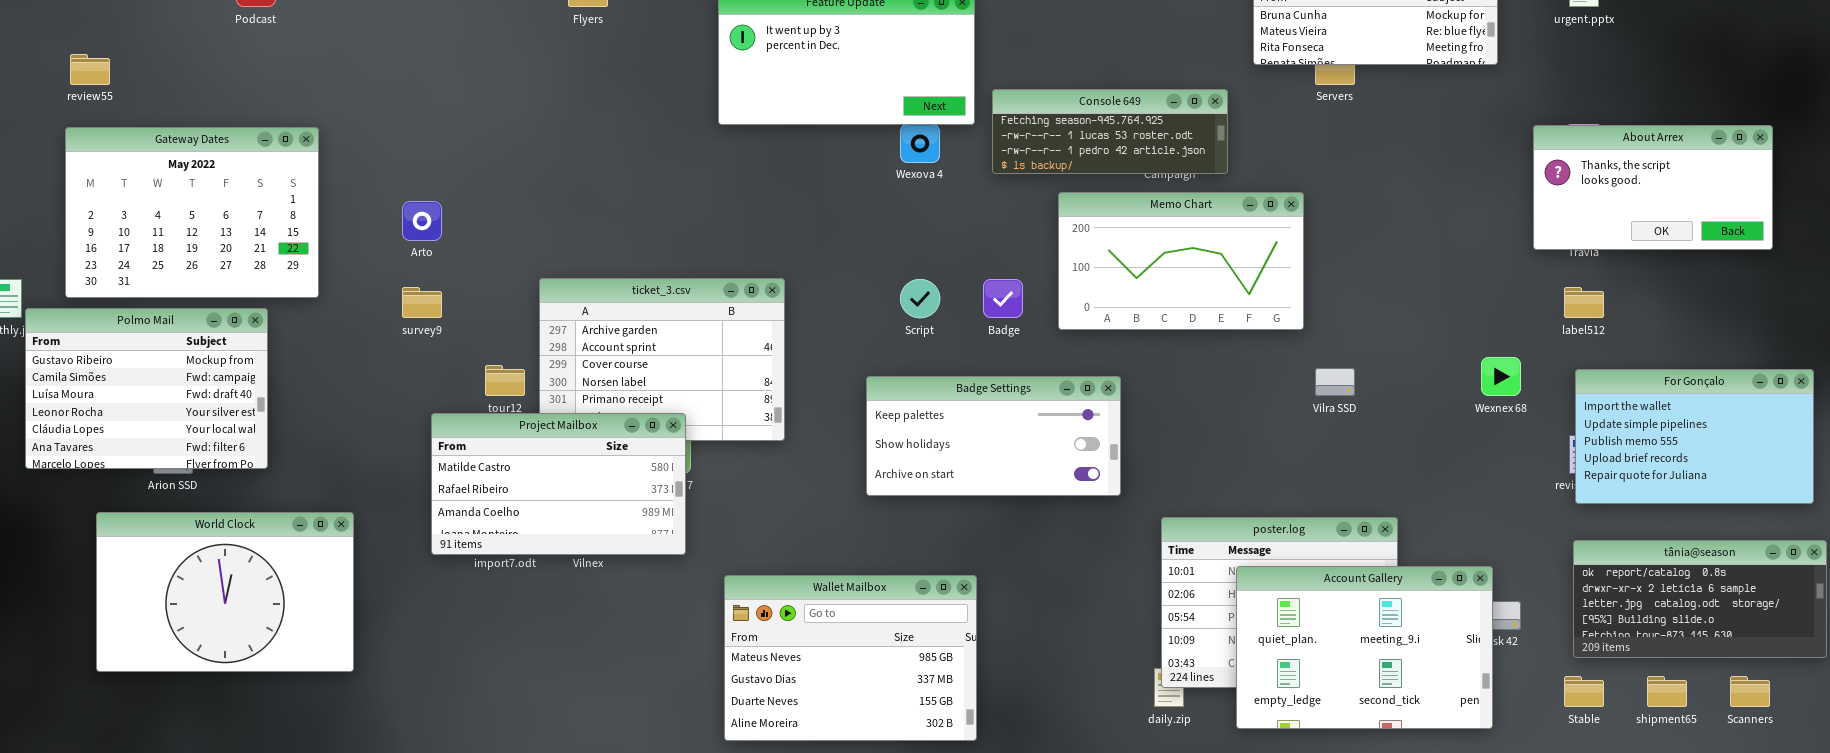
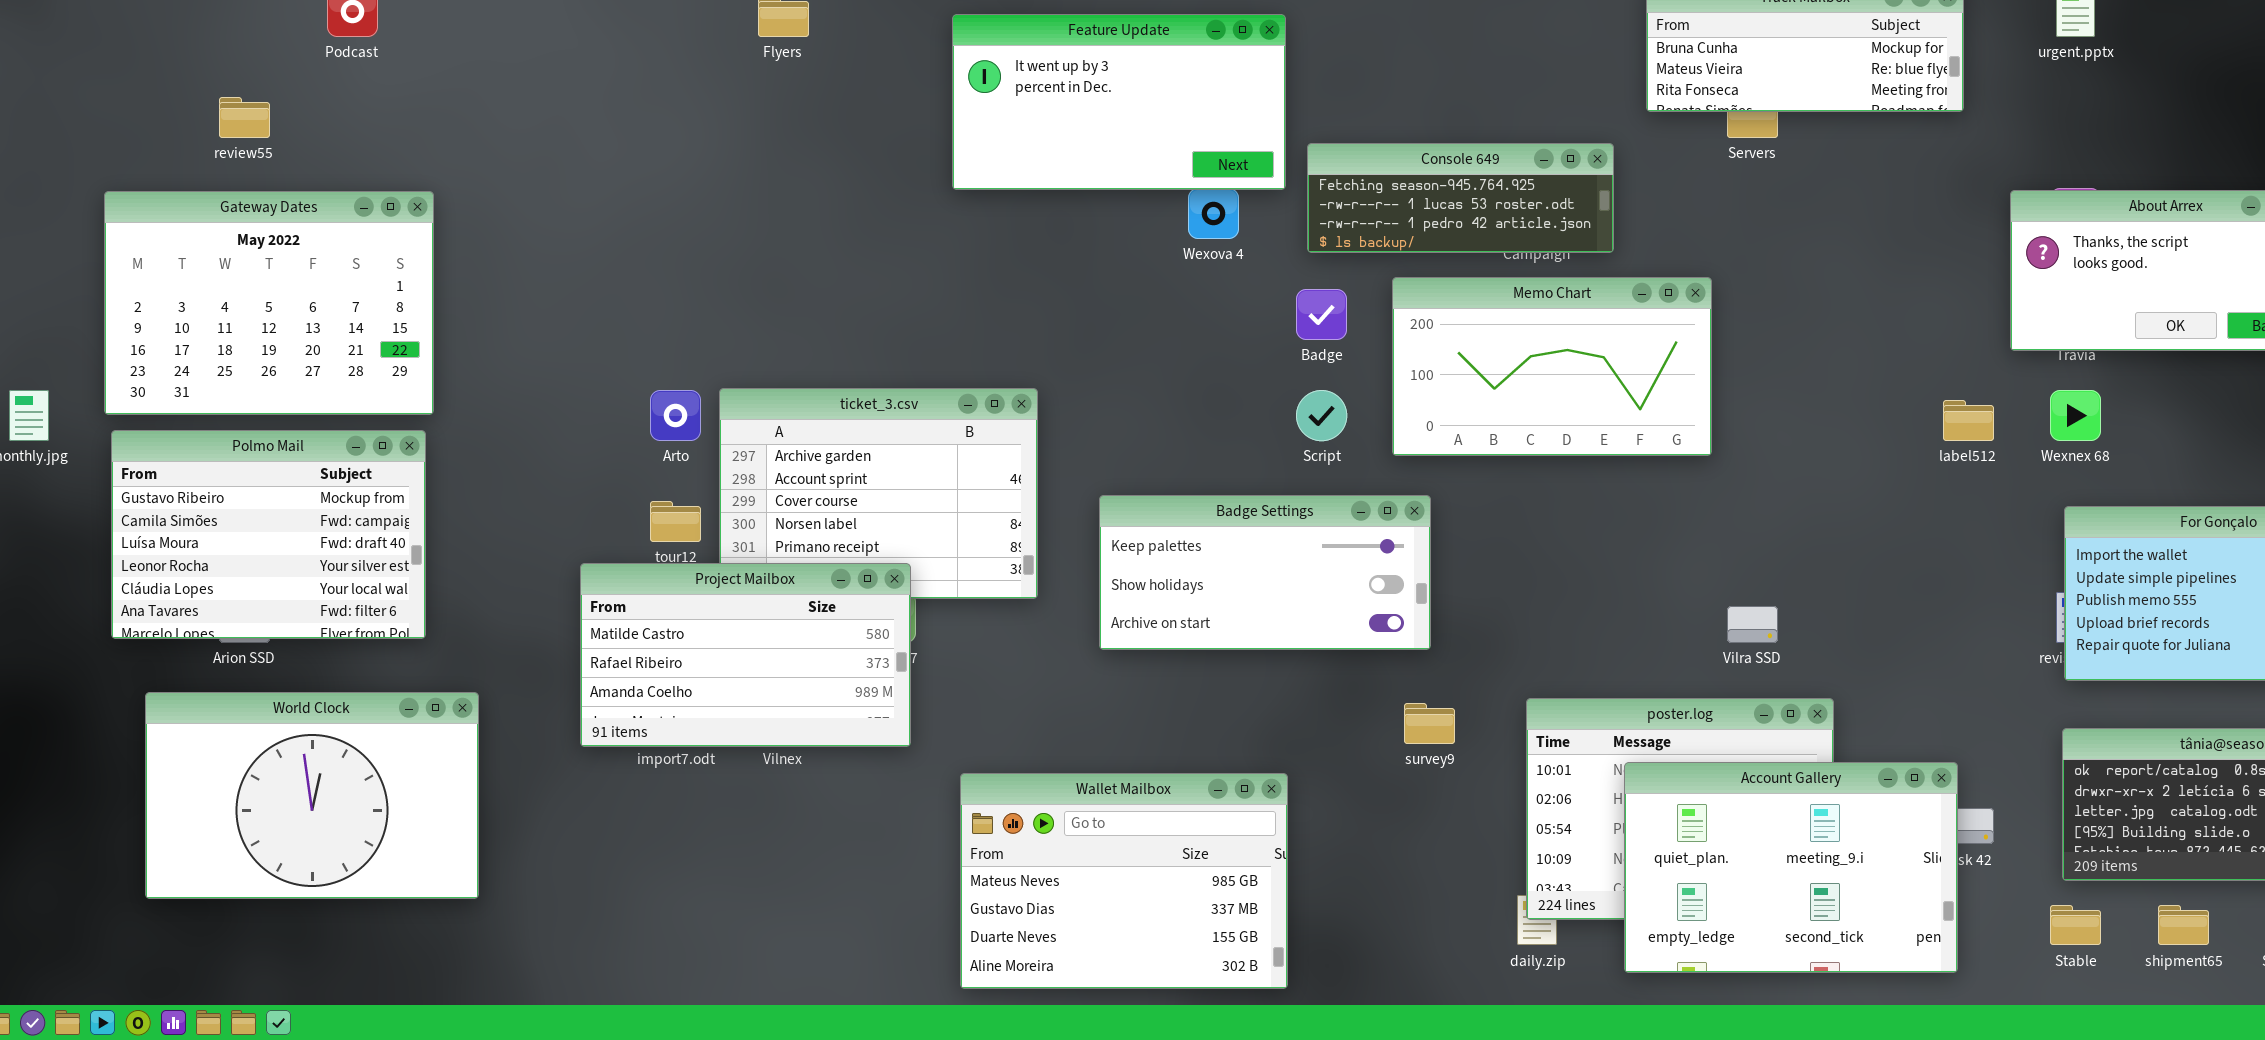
review55: [70,54,110,85] -> [219,97,270,138], moved
Arto: [402,201,442,241] -> [650,390,701,441], moved
Script: [900,279,940,318] -> [1296,390,1347,441], moved
Badge: [983,279,1023,318] -> [1296,289,1347,340], moved
survey9: [402,287,442,318] -> [1404,703,1455,744], moved
label512: [1564,287,1604,318] -> [1943,400,1994,441], moved
Polmo Mail: [25,308,268,469] -> [111,430,426,639], moved
Wexnex 68: [1481,357,1521,396] -> [2050,390,2101,441], moved
Vilra SSD: [1315,368,1355,396] -> [1727,606,1778,643], moved
Badge Settings: [866,376,1121,496] -> [1099,495,1431,650], moved

